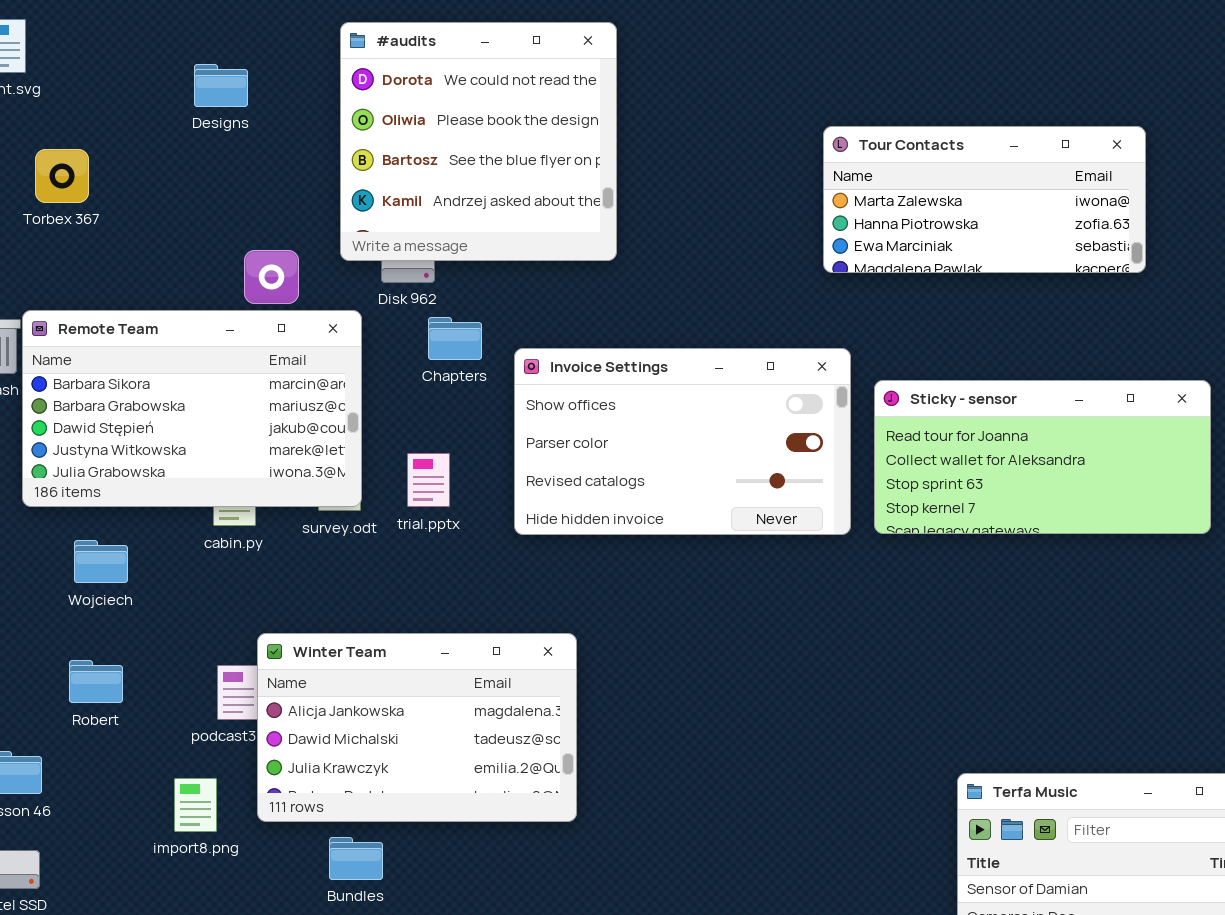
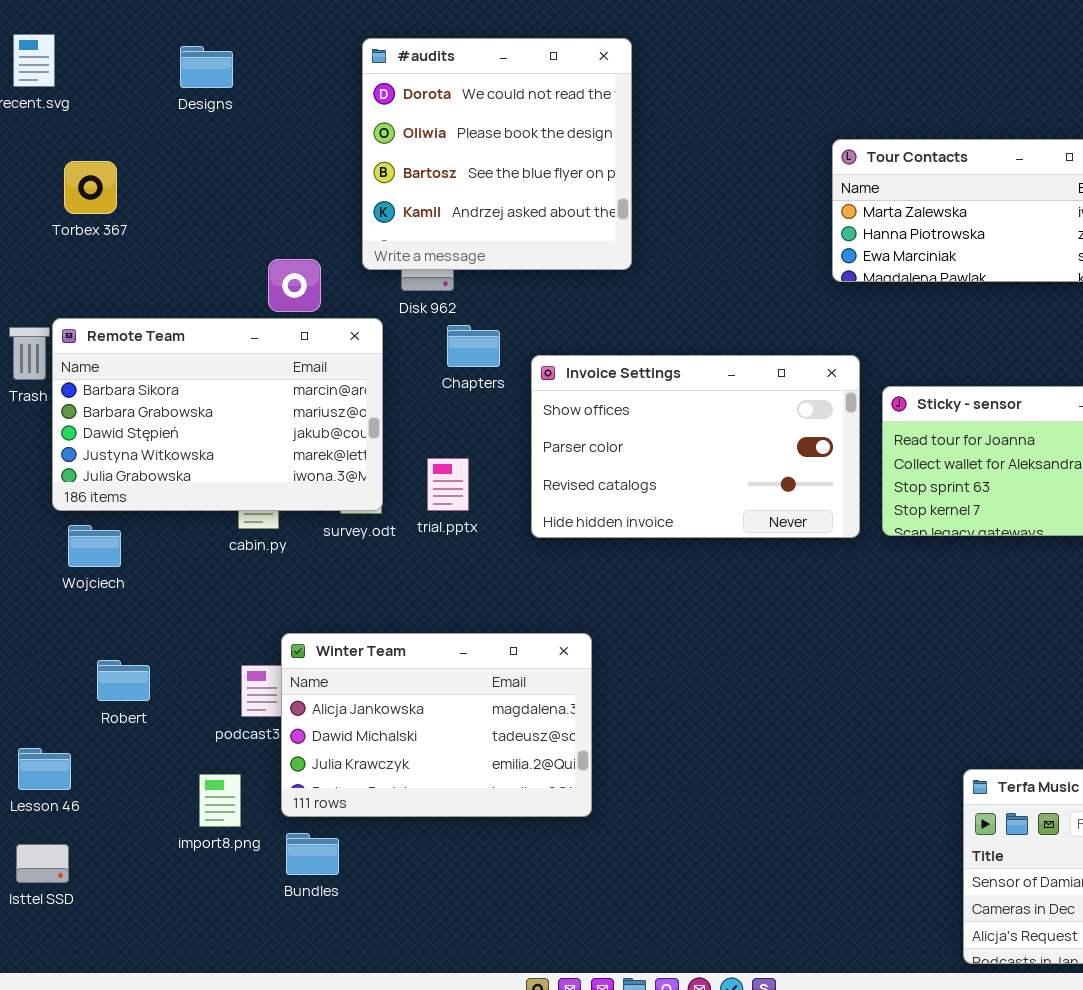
Designs: [194,64,248,107] -> [180,46,233,88], moved
Wojciech: [74,540,128,583] -> [68,525,121,567], moved
Bundles: [329,837,383,880] -> [286,833,339,875], moved

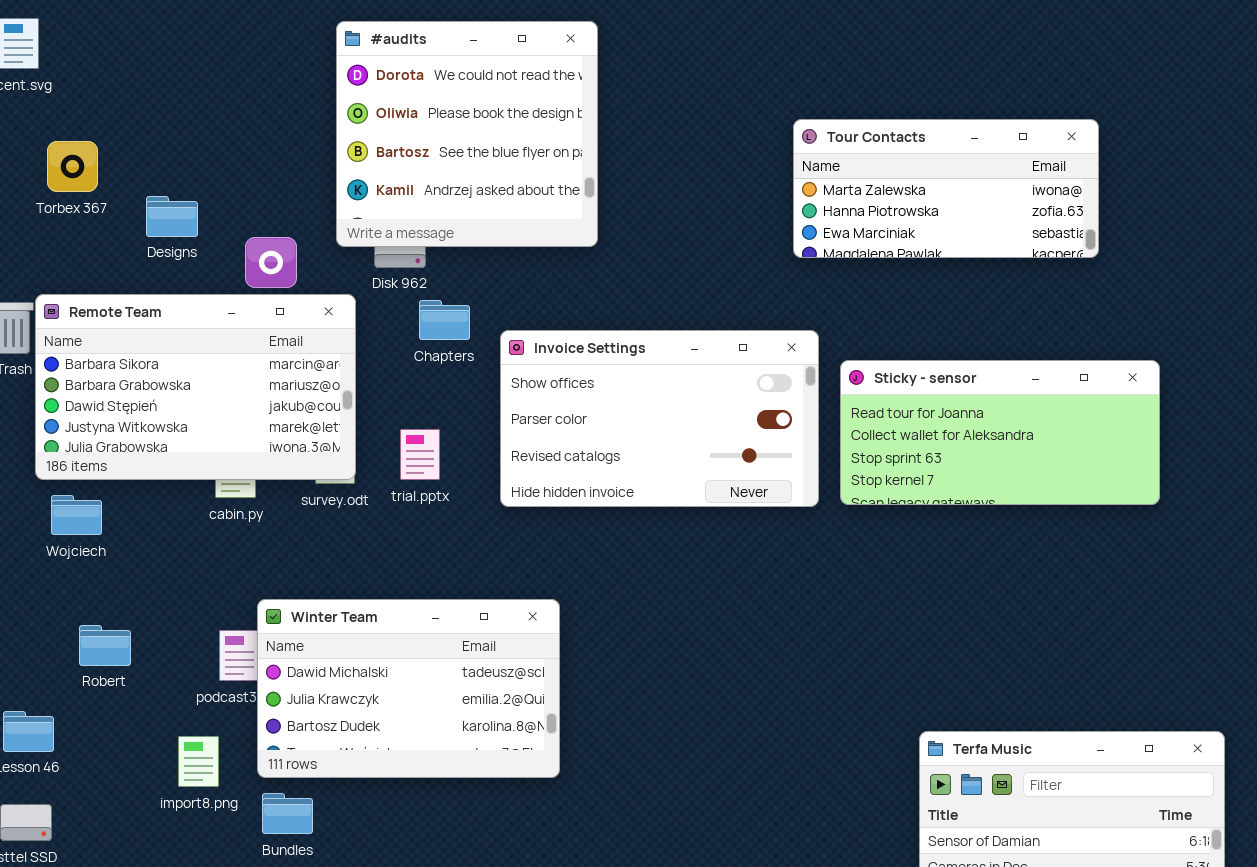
Designs: [180,46,233,88] -> [146,196,198,237], moved
Winter Team: [281,633,592,817] -> [257,599,560,778], scrolled down 1 row

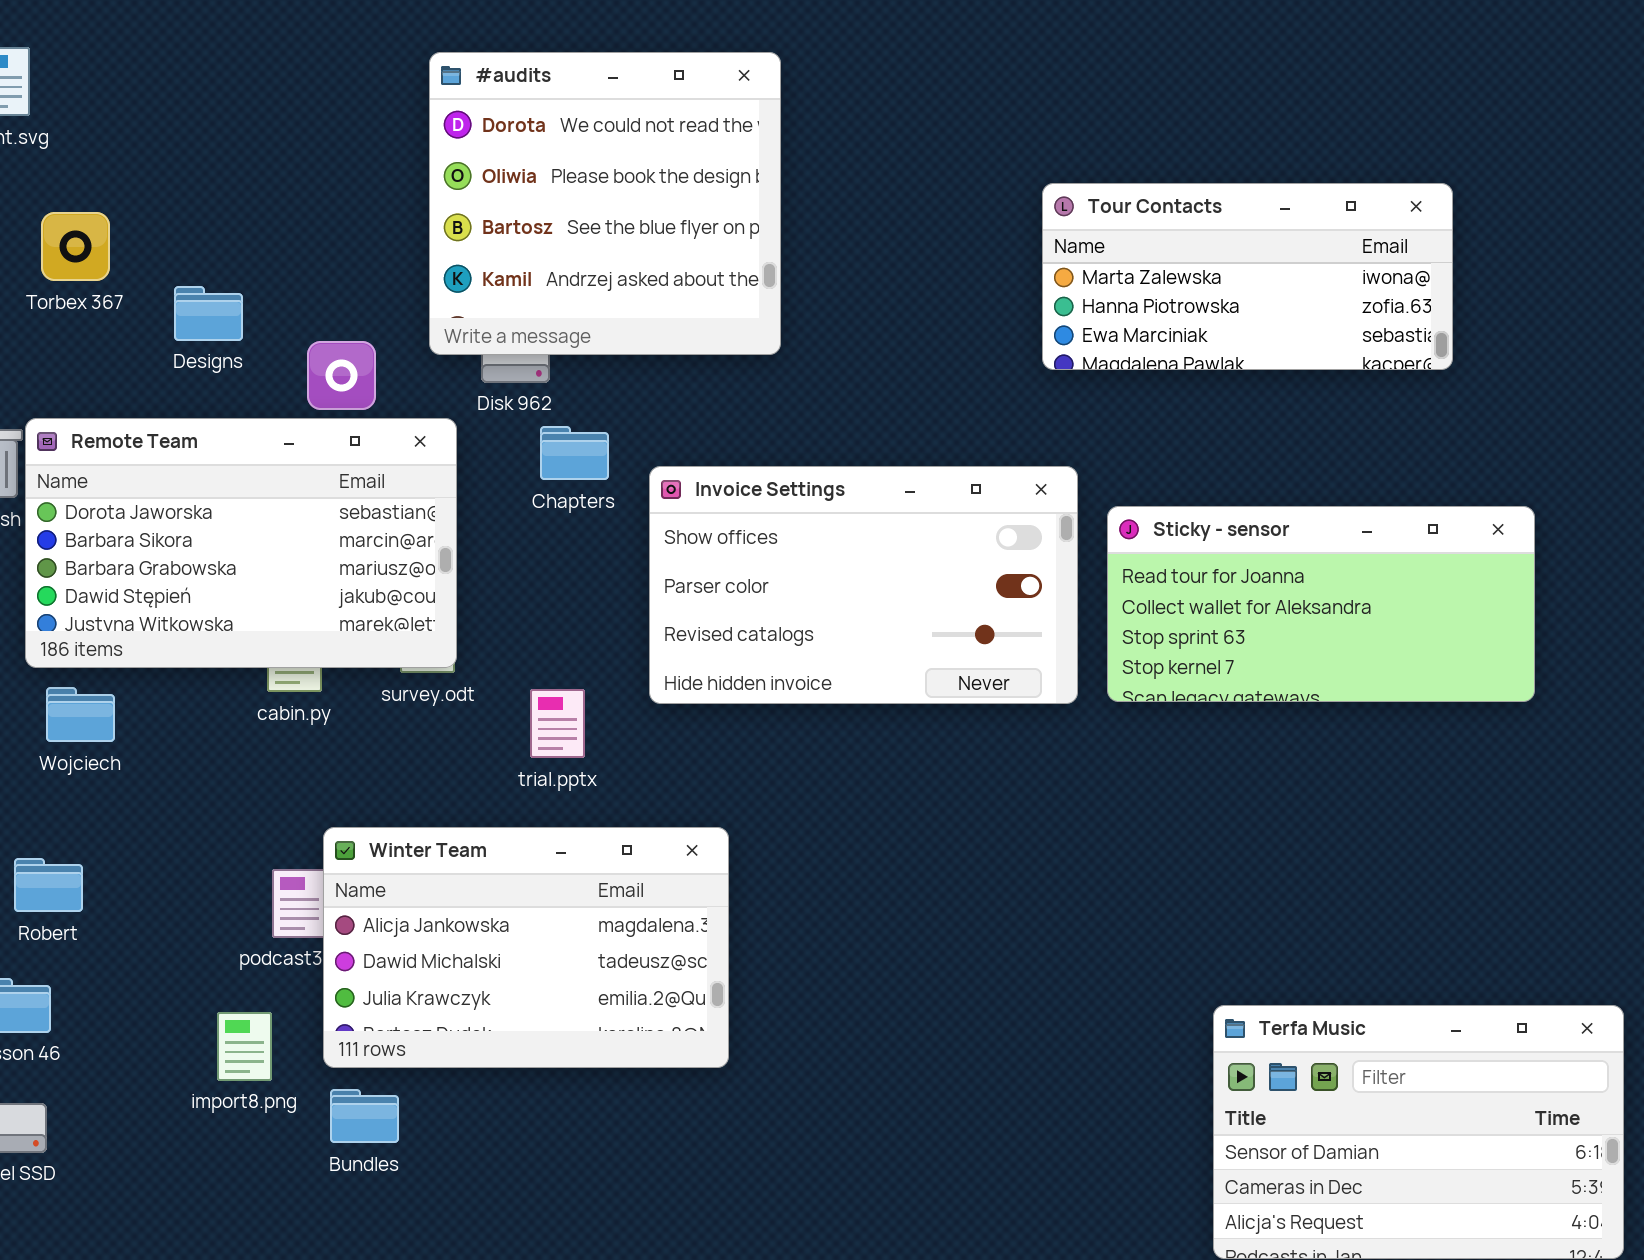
Remote Team: [35,294,356,480] -> [25,418,457,668], scrolled up 1 row
trial.pptx: [400,429,440,480] -> [530,689,585,758], moved
Winter Team: [257,599,560,778] -> [323,827,729,1068], scrolled up 1 row
Robert: [79,625,131,666] -> [14,858,83,912], moved

